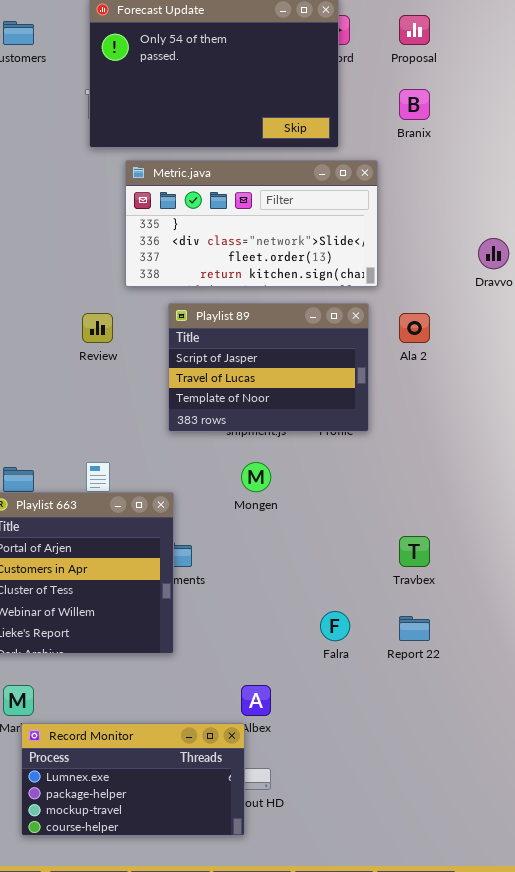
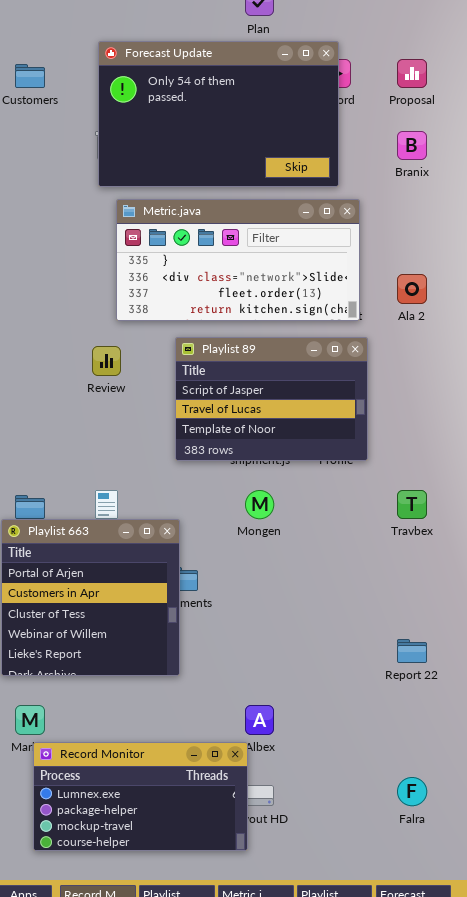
Metric.java: [125,160,378,287] -> [116,199,360,321], moved
Ala 2: [399,313,430,343] -> [397,274,427,304], moved
Travbex: [399,536,430,567] -> [397,490,427,519], moved
Falra: [320,611,350,641] -> [397,777,427,806], moved

